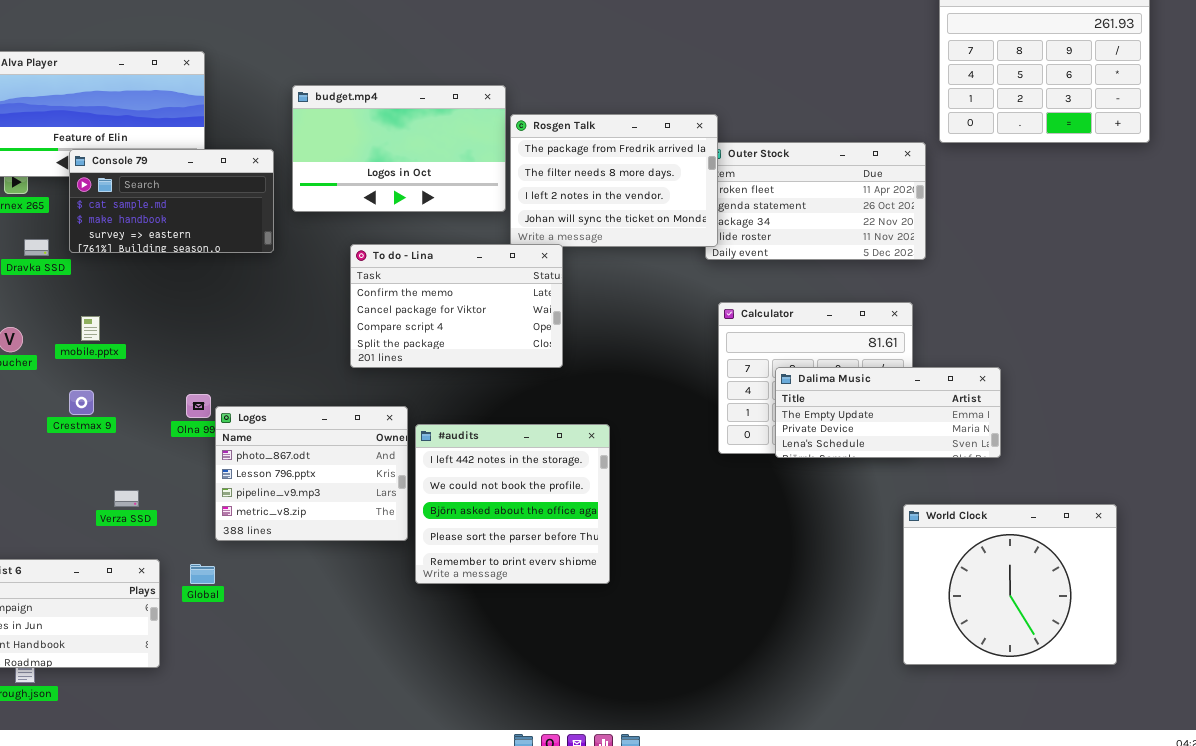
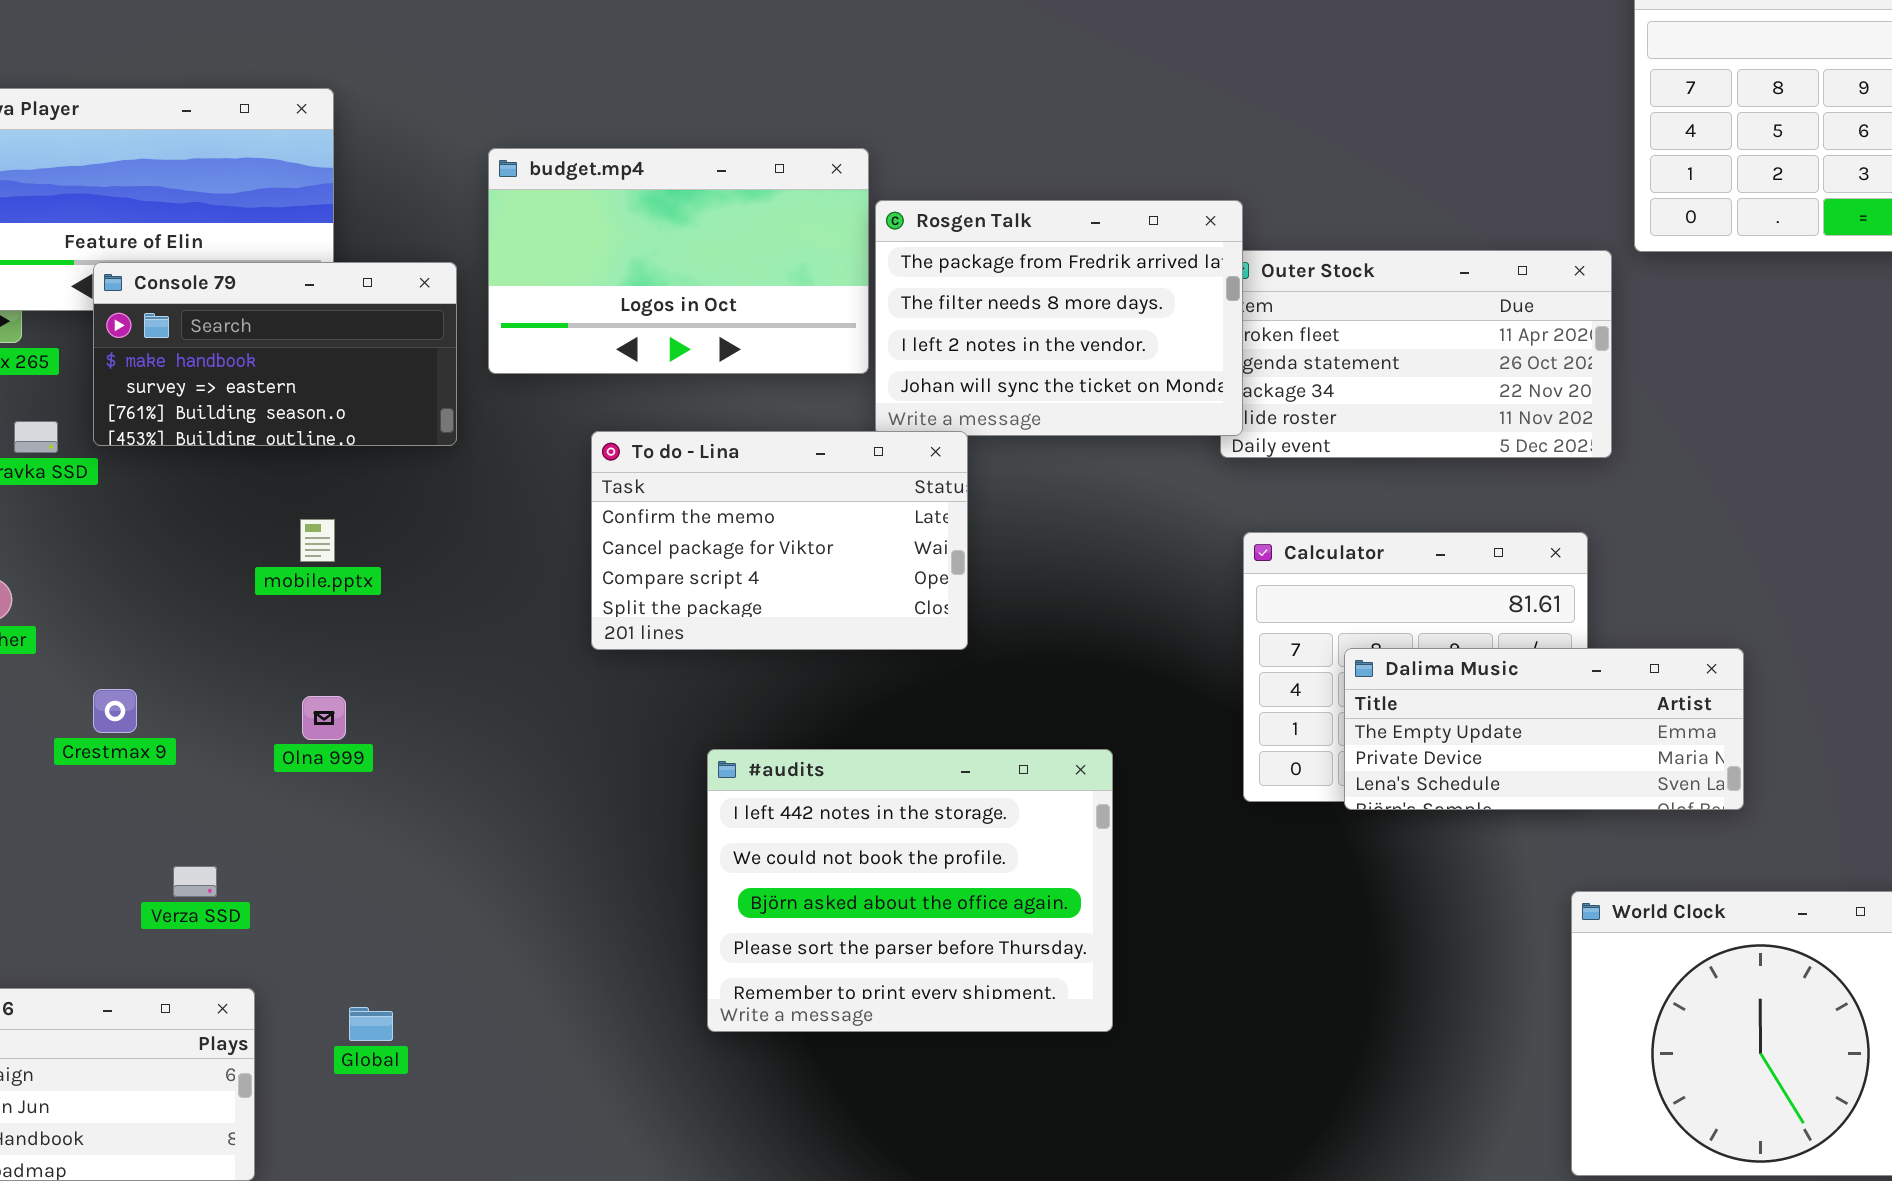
Console 79: [69,149,274,253] -> [93,262,457,446], scrolled down 1 row
mobile.pptx: [81,316,100,341] -> [300,519,335,562], moved
Logos: [215,406,408,541] -> none, closed
#audits: [415,424,610,584] -> [707,749,1113,1032], resized
Global: [190,564,215,584] -> [349,1007,393,1041], moved

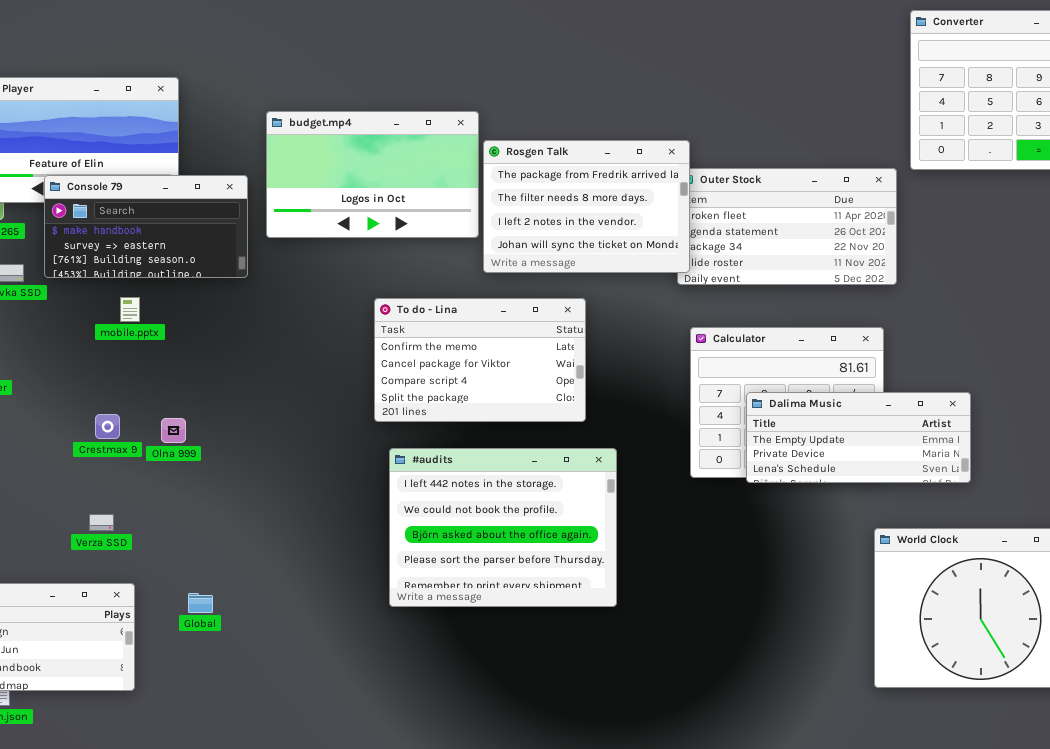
To do - Lina: [591,431,968,650] -> [374,298,586,422], moved
mobile.pptx: [300,519,335,562] -> [120,297,140,322], moved
Crestmax 9: [93,689,137,733] -> [95,414,120,439], moved

